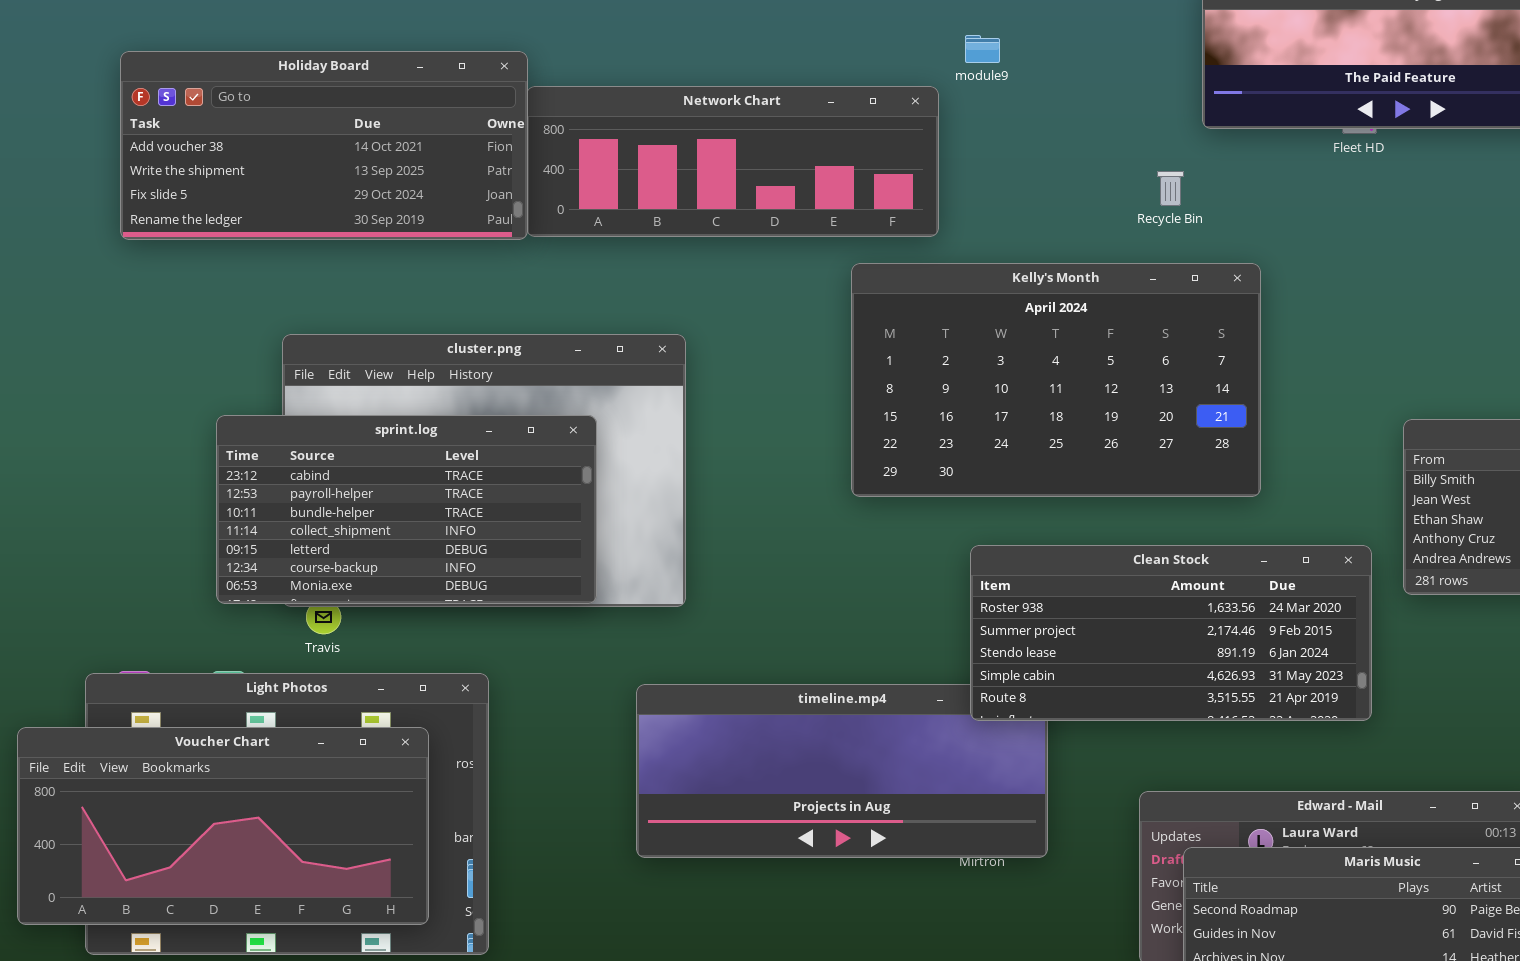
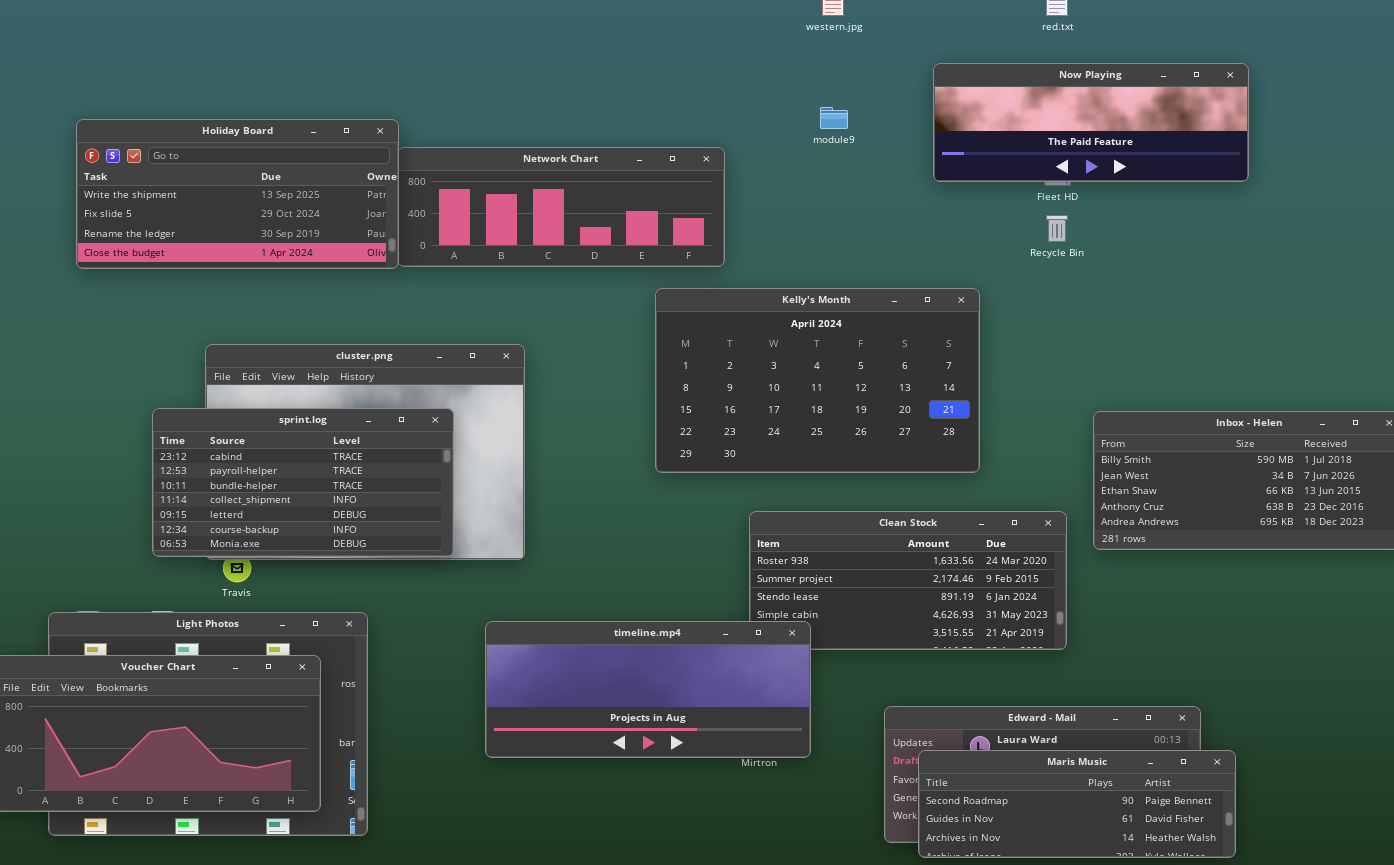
module9: [965,35,1000,63] -> [820,107,848,129], moved
Holiday Board: [120,51,528,240] -> [76,119,399,269], scrolled down 1 row
Recycle Bin: [1157,171,1184,206] -> [1046,215,1068,242], moved
timeline.mp4: [636,684,1048,858] -> [485,621,811,758], raised

